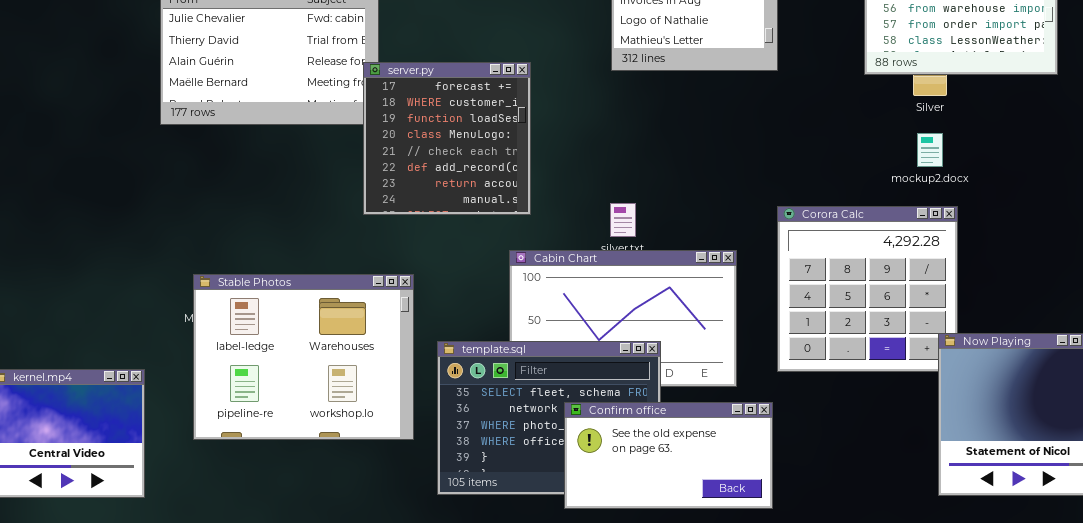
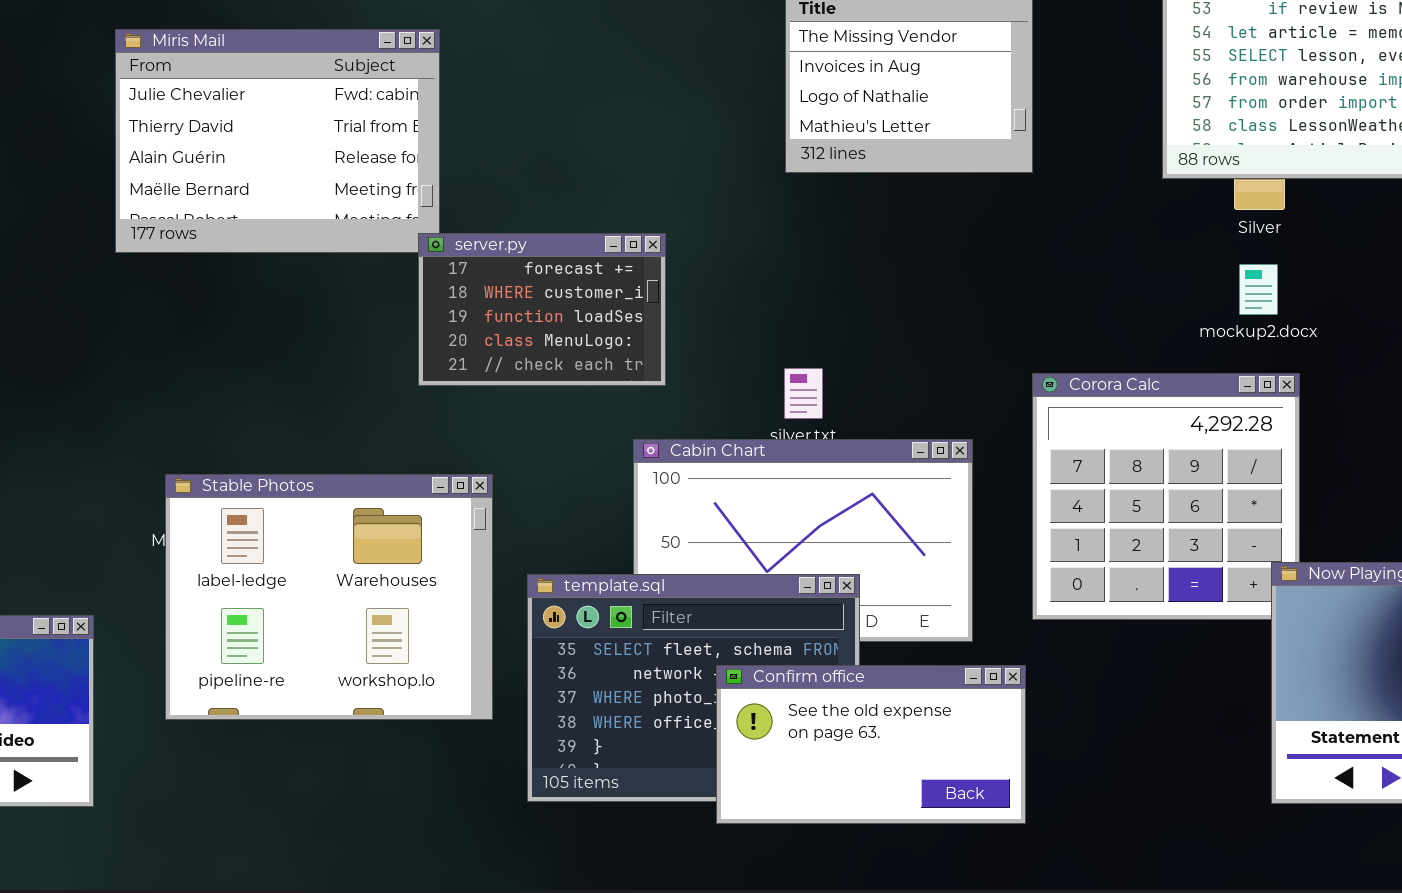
server.py: [363,62,531,215] -> [418,233,666,386], resized

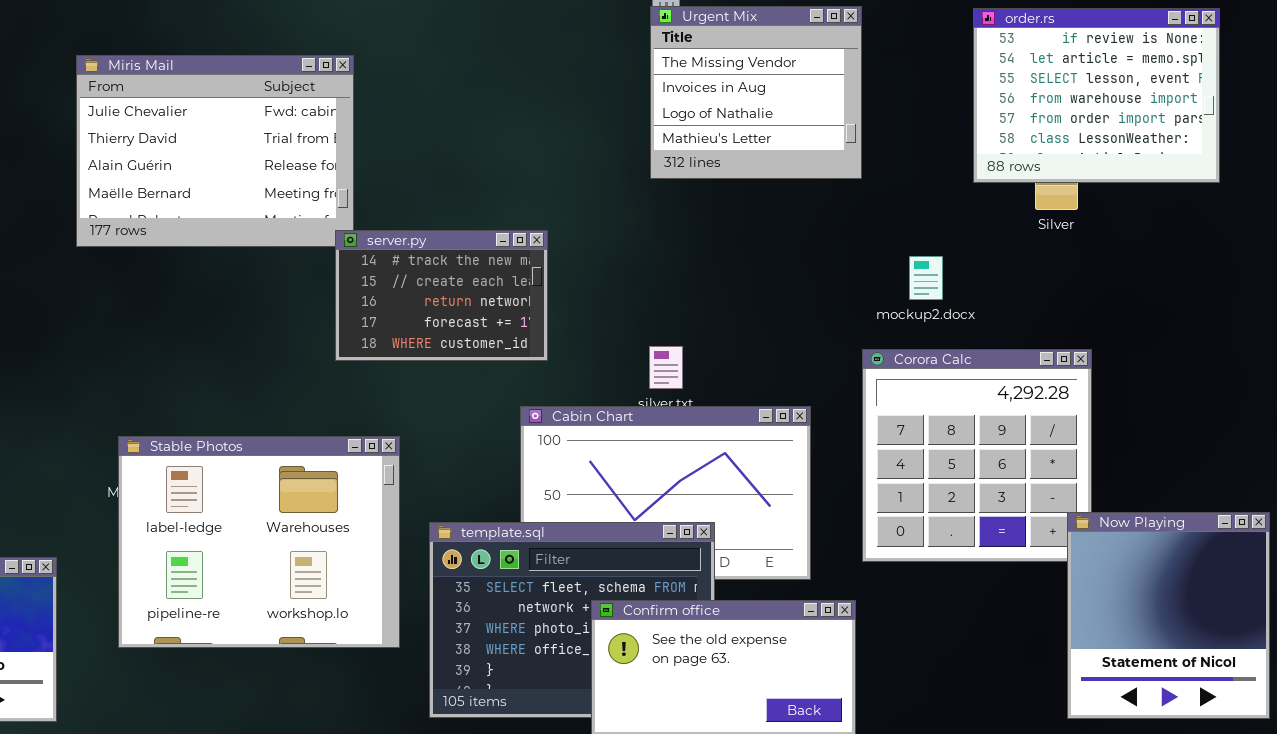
server.py: [418,233,666,386] -> [335,230,548,361], scrolled up 3 rows
mockup2.docx: [1239,264,1278,315] -> [909,256,943,300], moved

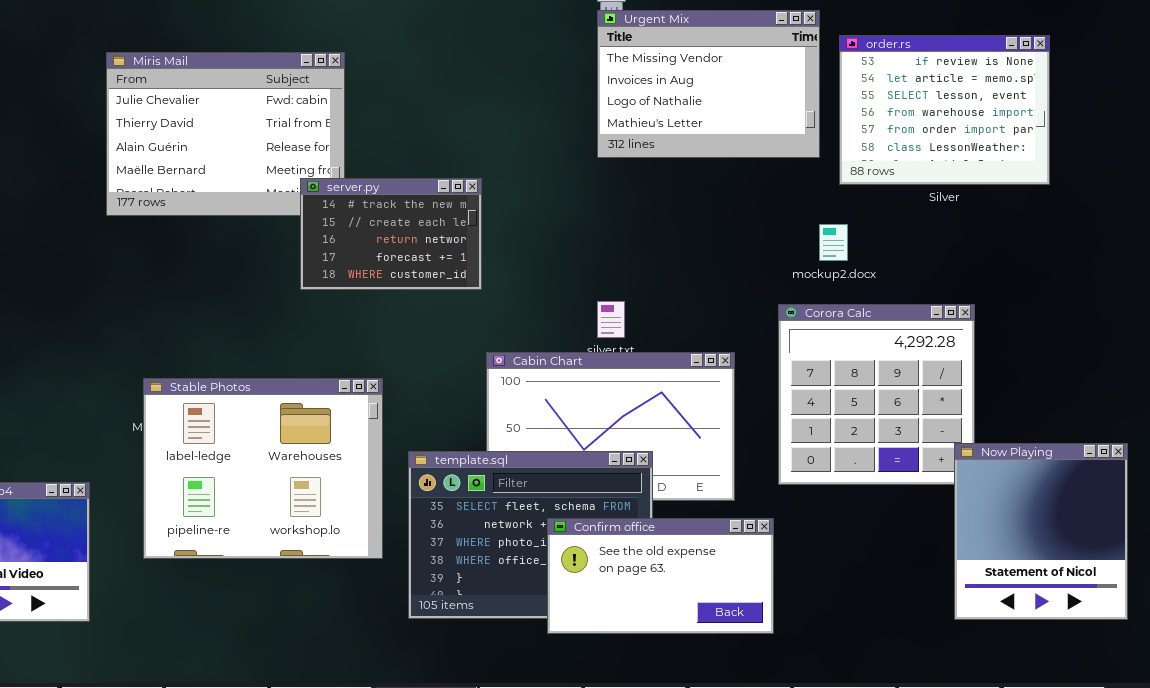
Urgent Mix: [650,6,862,179] -> [597,10,820,158], resized
order.rs: [973,8,1220,183] -> [839,35,1050,185], moved
server.py: [335,230,548,361] -> [300,178,482,290], moved

